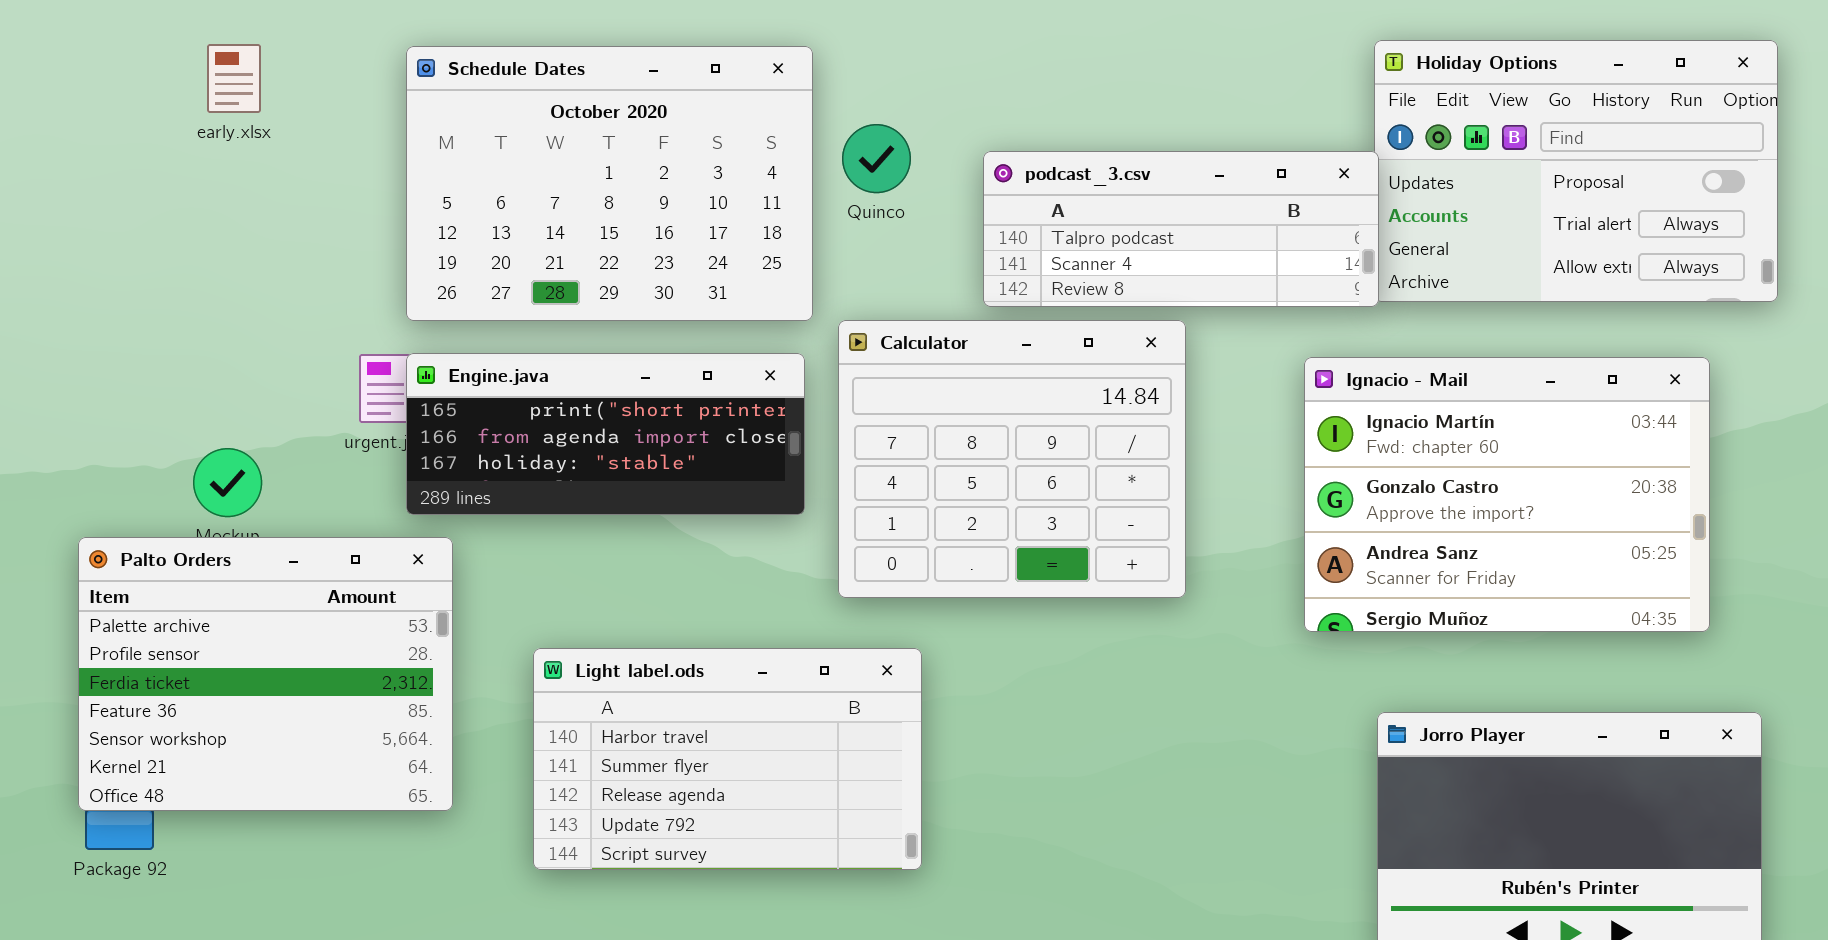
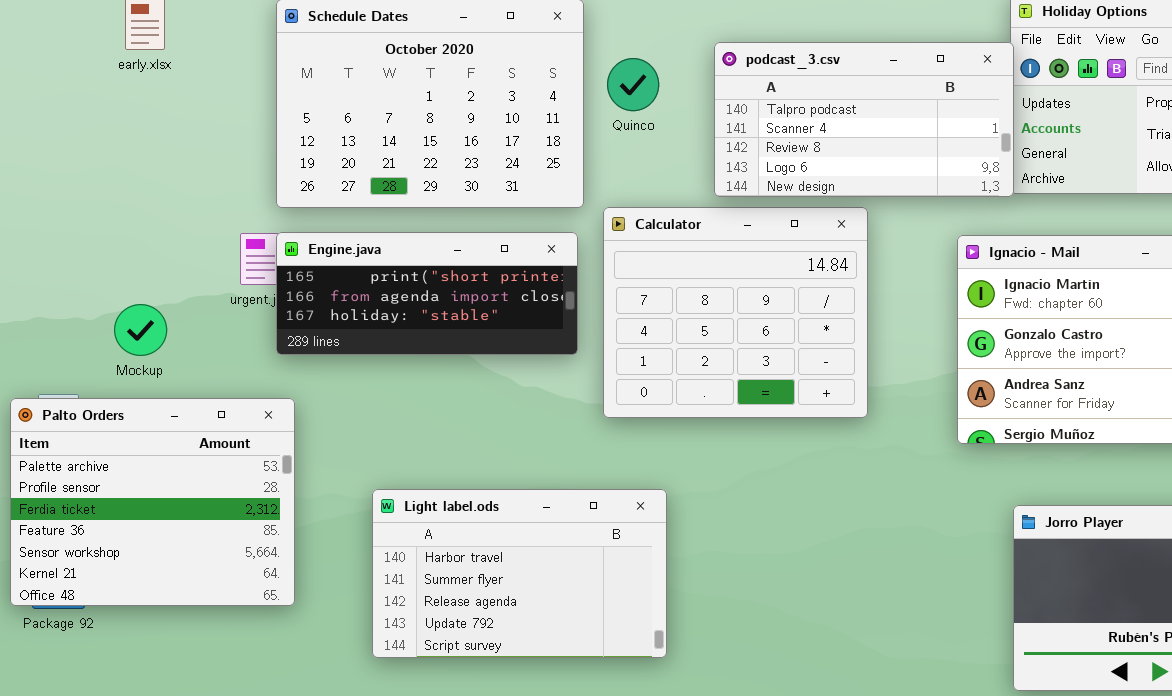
podcast_3.csv: [983,151,1379,307] -> [714,42,1014,197], resized
Palto Orders: [78,537,453,811] -> [10,398,295,606], moved
Light label.ods: [533,648,922,870] -> [372,489,667,658], moved

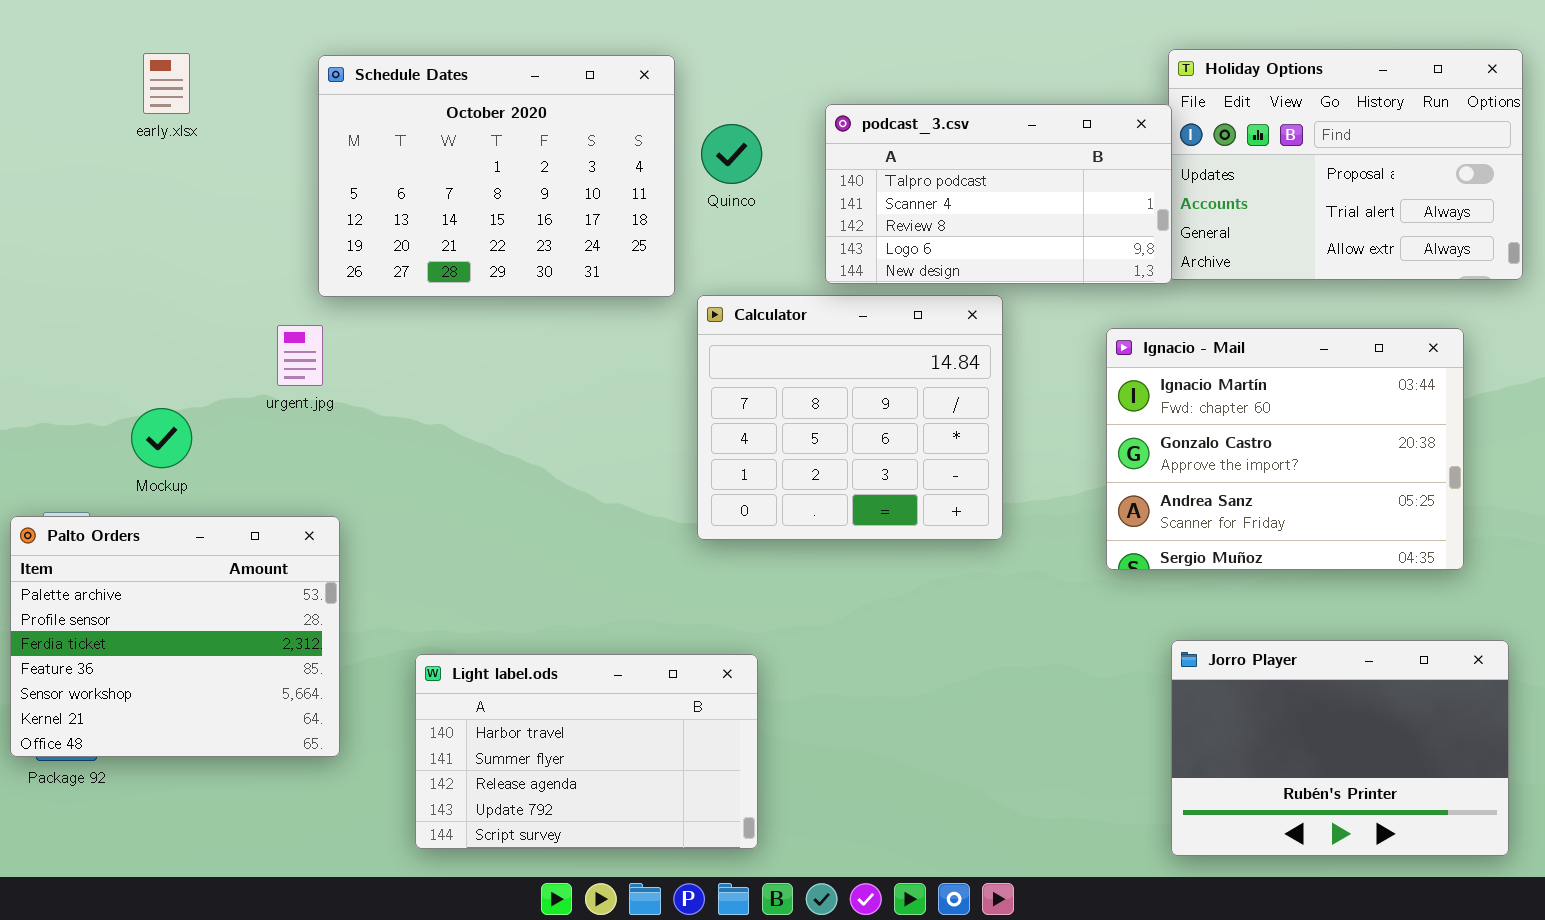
Engine.java: [276,232,578,355] -> none, closed
Light label.ods: [372,489,667,658] -> [415,654,758,849], moved

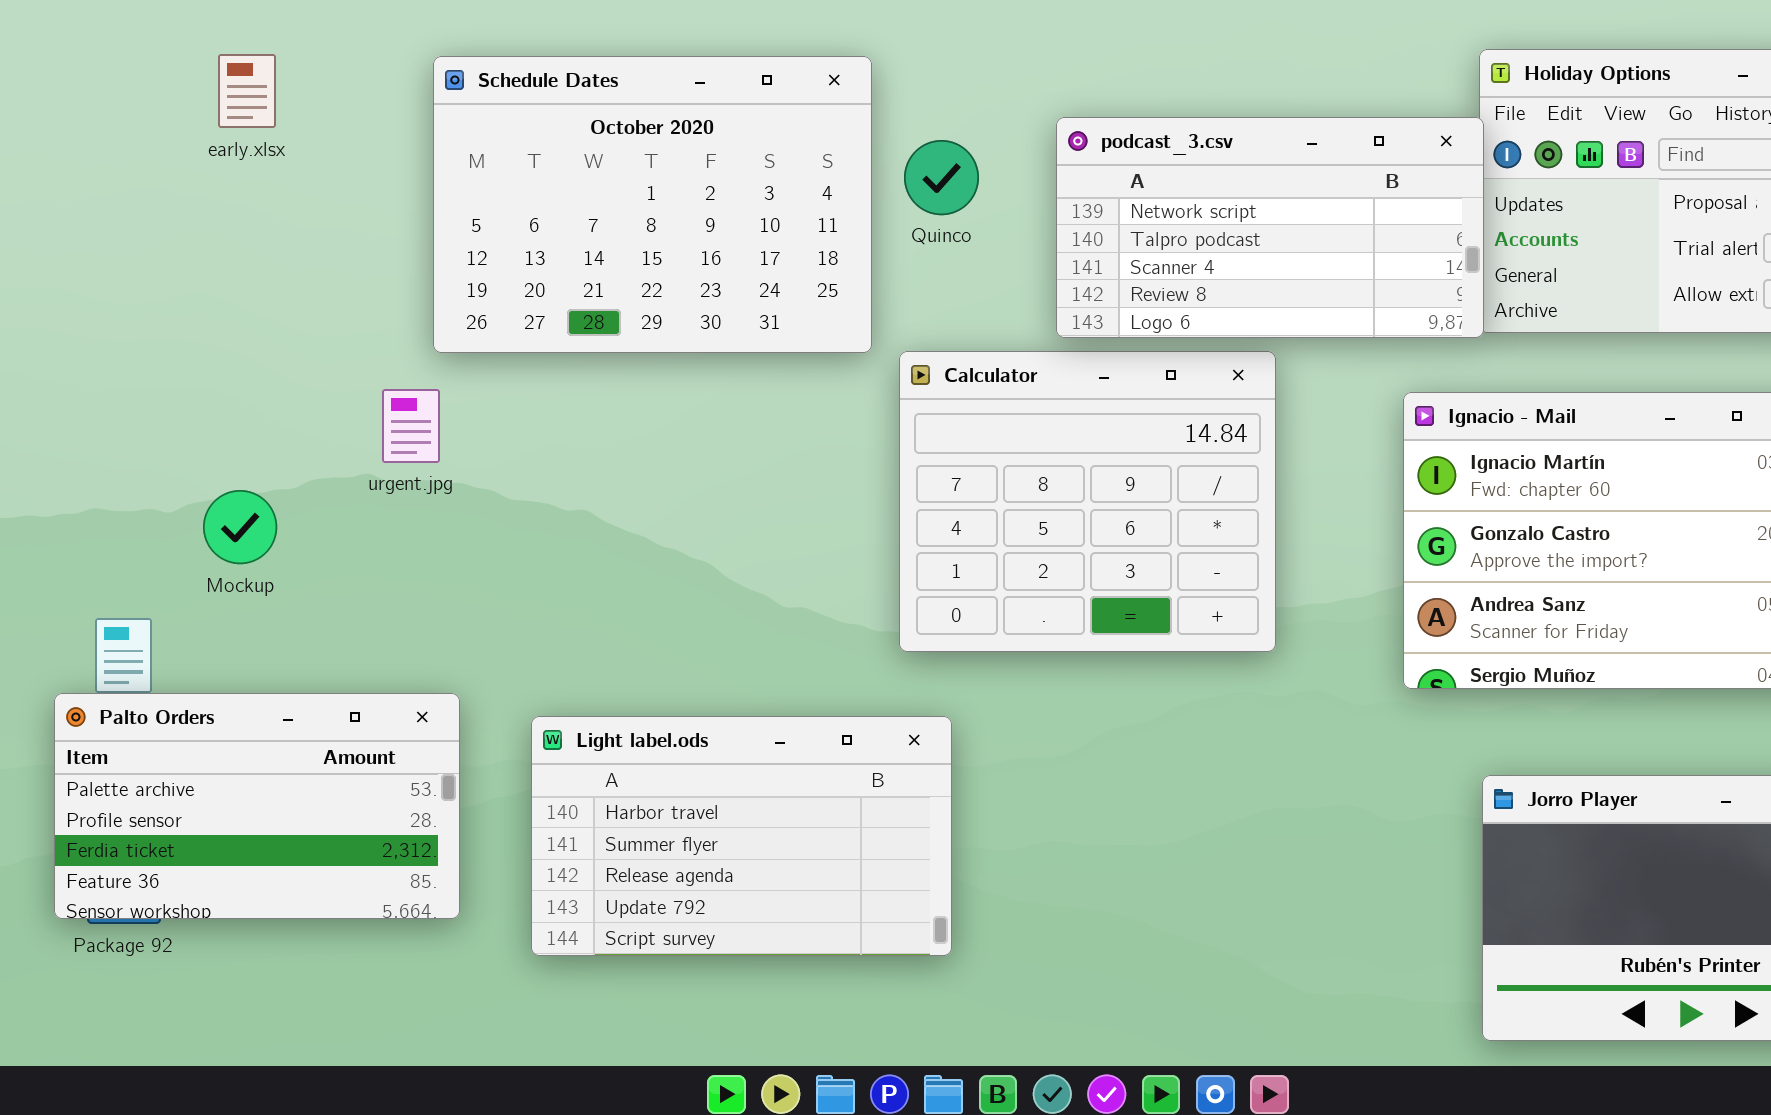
podcast_3.csv: [825,104,1172,284] -> [1056,117,1484,338], scrolled up 1 row
Palto Orders: [10,516,340,757] -> [54,693,460,919], resized
Light label.ods: [415,654,758,849] -> [531,716,952,956], moved

